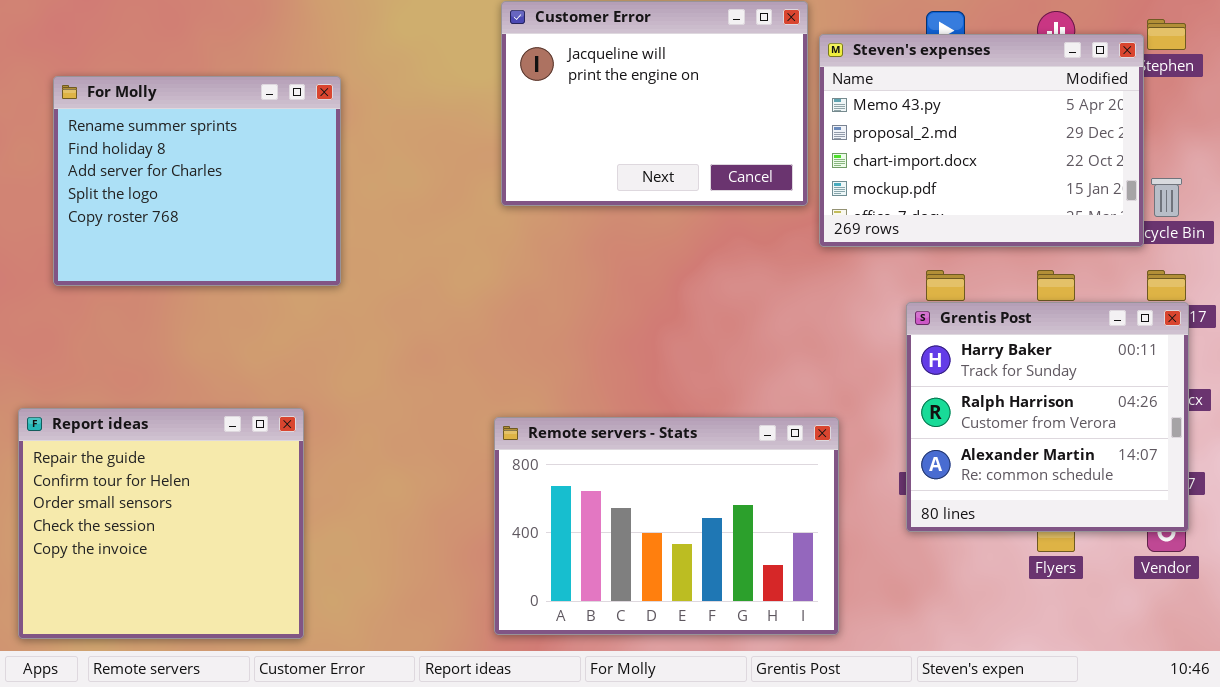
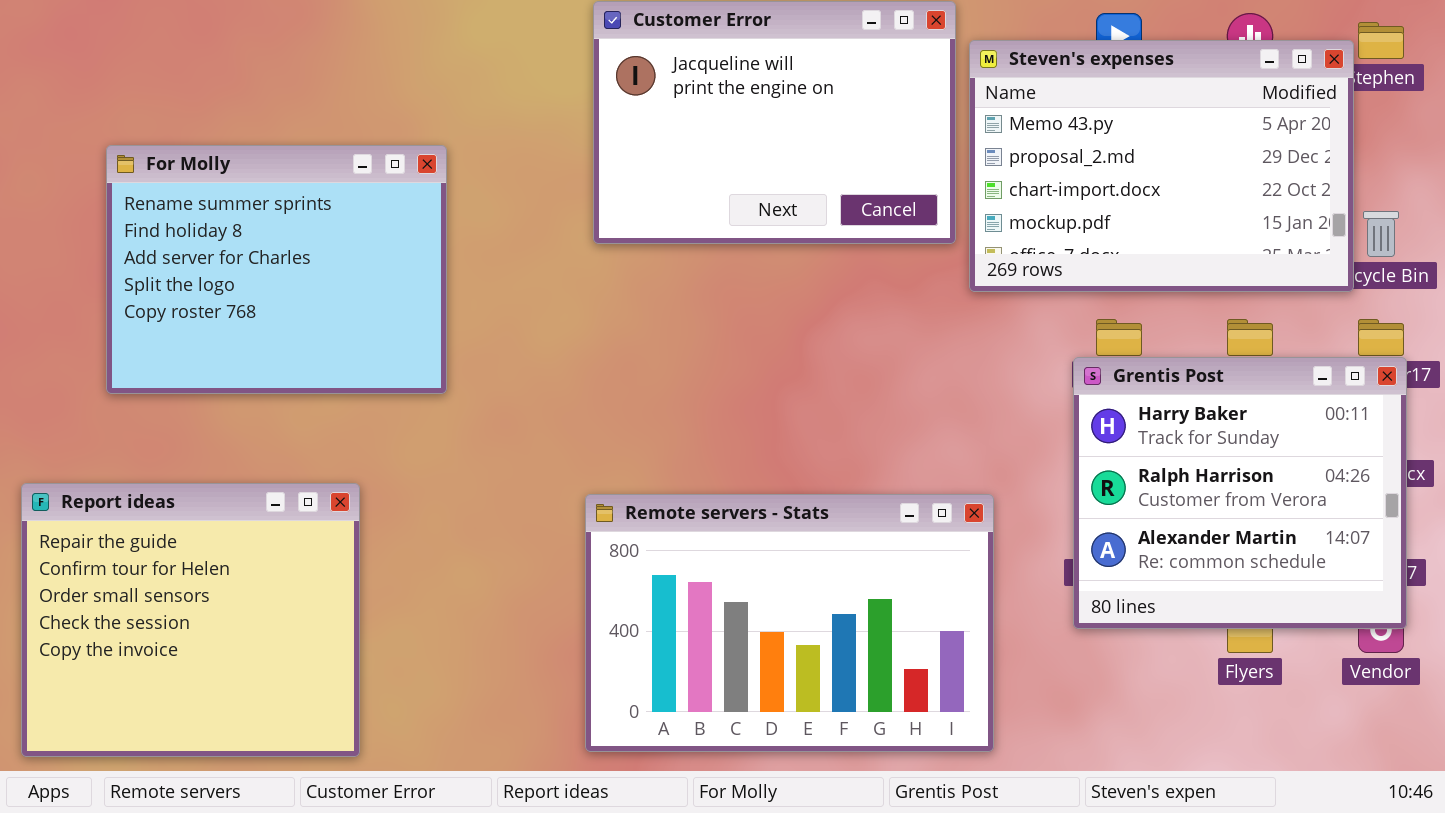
For Molly: [53,76,341,286] -> [106,145,447,394], moved

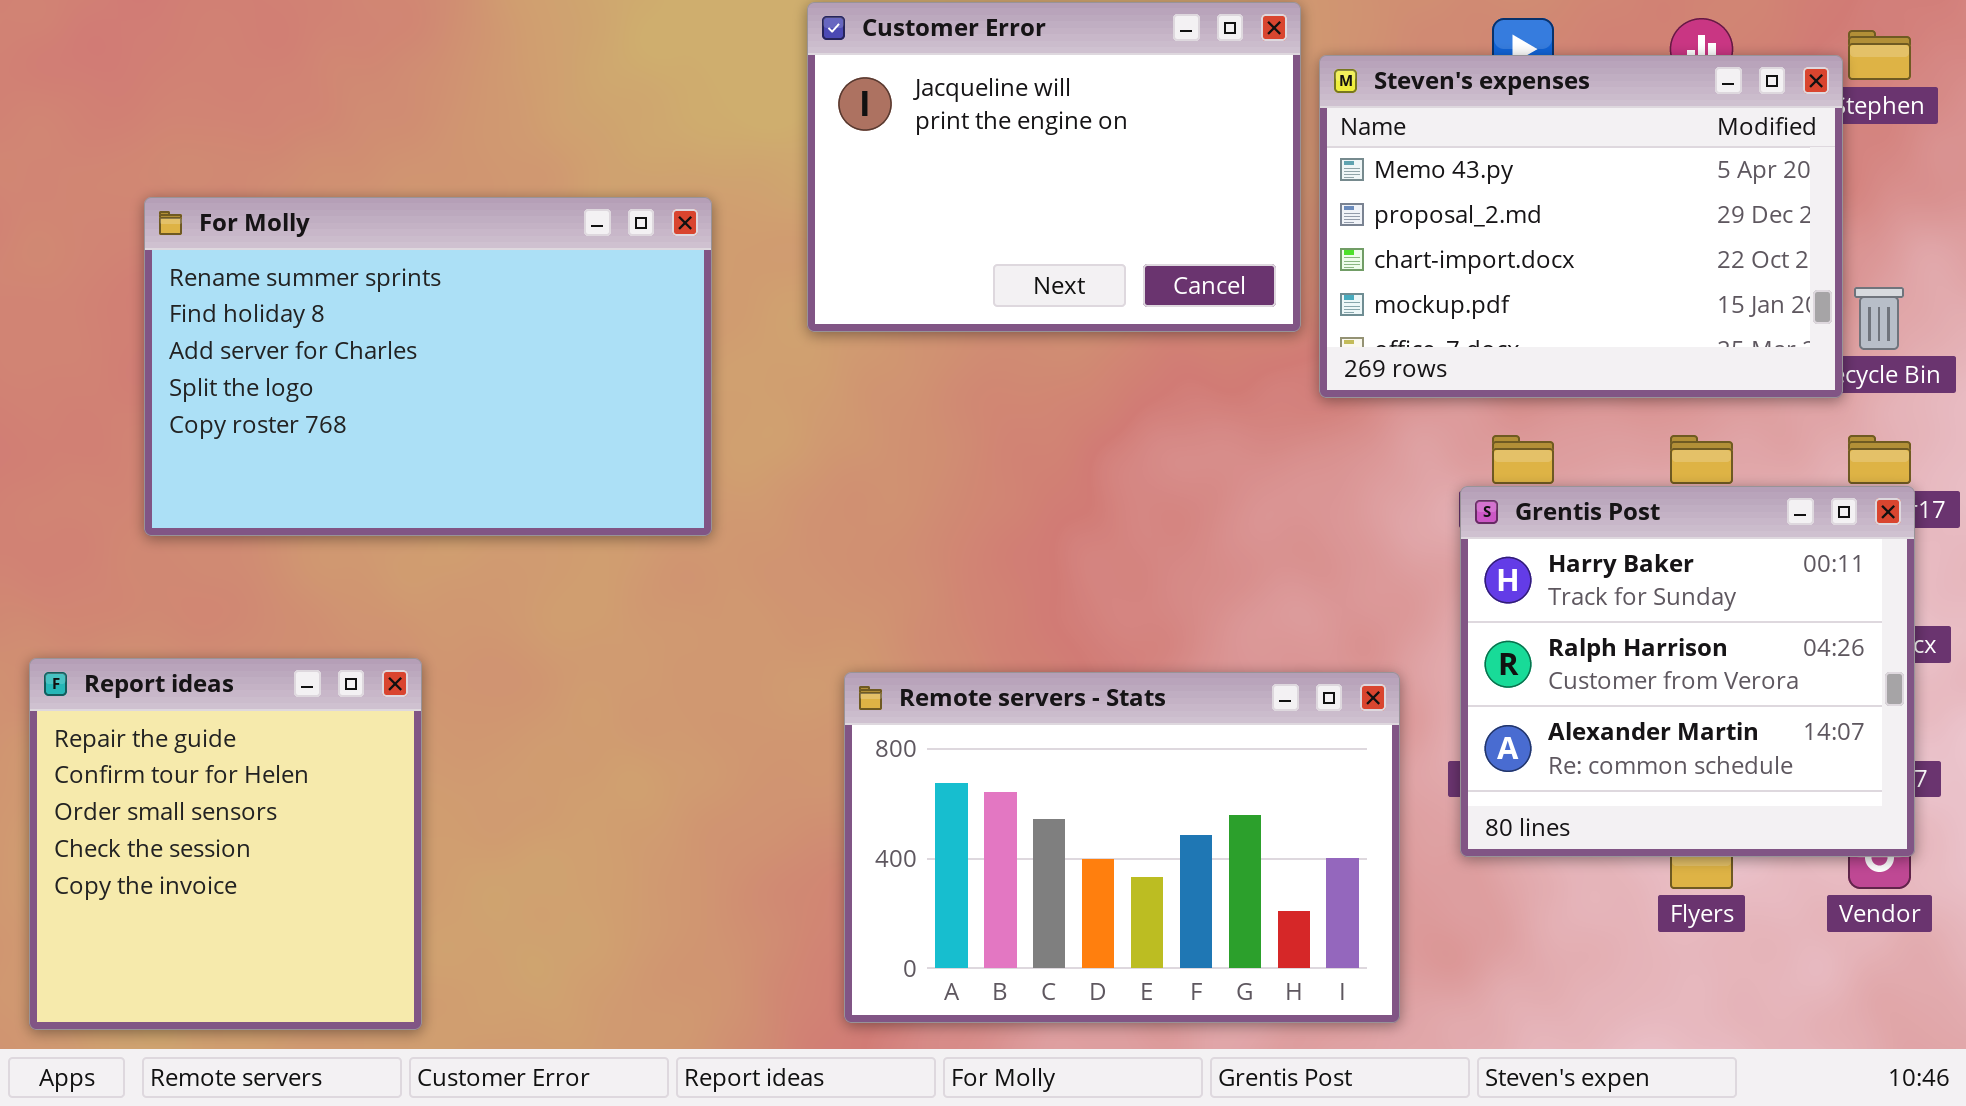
For Molly: [106,145,447,394] -> [144,197,712,536], resized
Report ideas: [21,483,360,757] -> [29,658,422,1030], resized
Remote servers - Stats: [585,494,994,752] -> [844,672,1400,1023], moved

